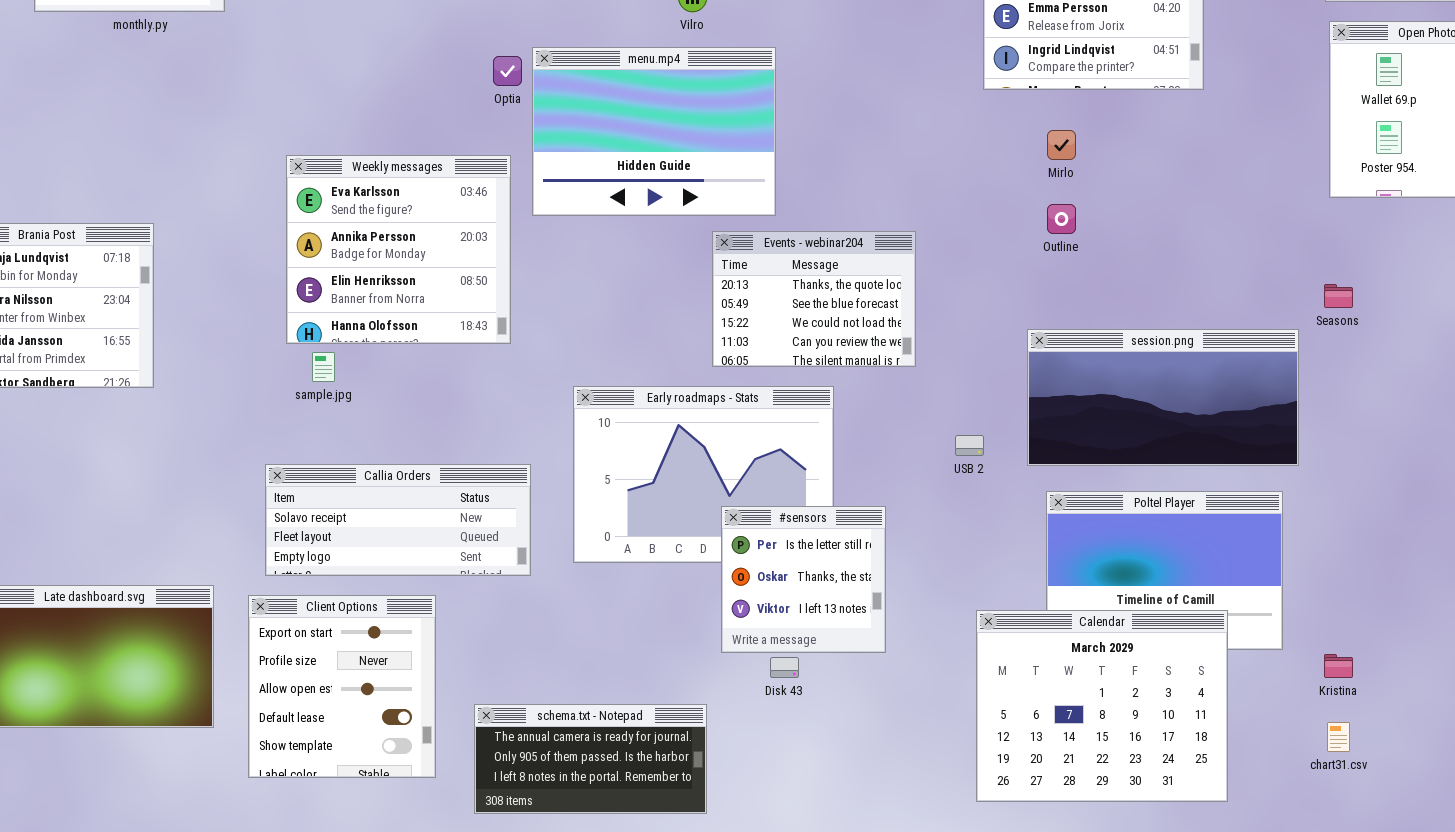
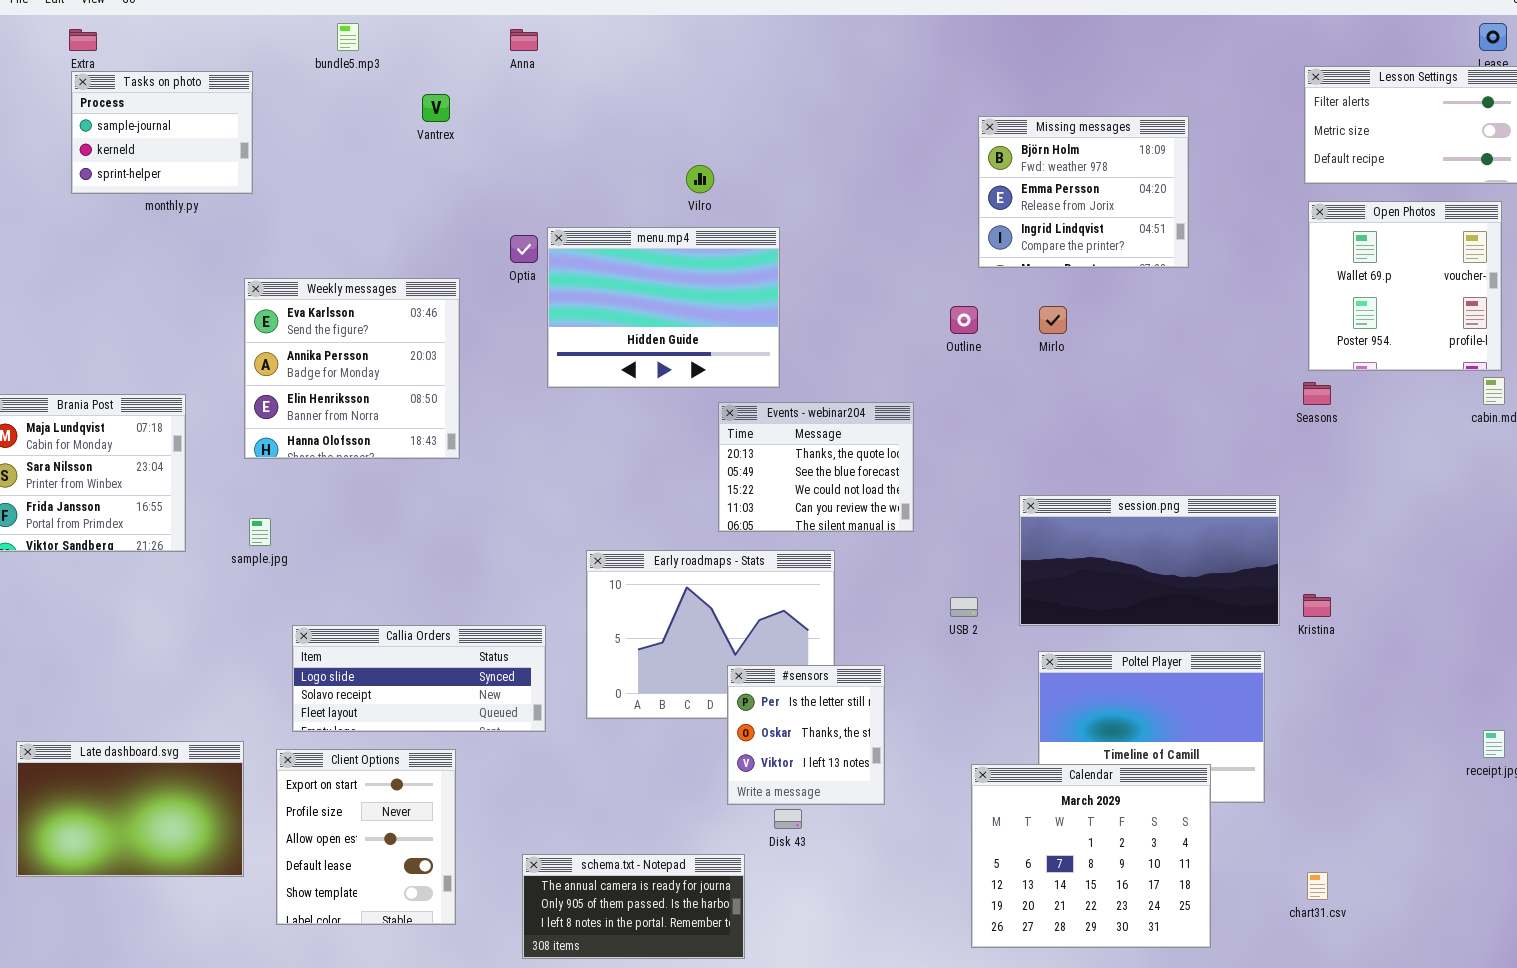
Weekly messages: [286,155,511,344] -> [244,278,460,459], moved
Outline: [1047,204,1076,234] -> [950,306,978,334], moved
Seasons: [1324,284,1353,308] -> [1303,382,1331,405], moved
sample.jpg: [312,352,335,382] -> [249,518,271,546], moved
Callia Orders: [265,464,531,576] -> [292,625,546,732], scrolled up 1 row
Kristina: [1324,654,1353,678] -> [1303,594,1331,617], moved
schema.txt - Notepad: [474,704,707,814] -> [522,854,745,959], moved

